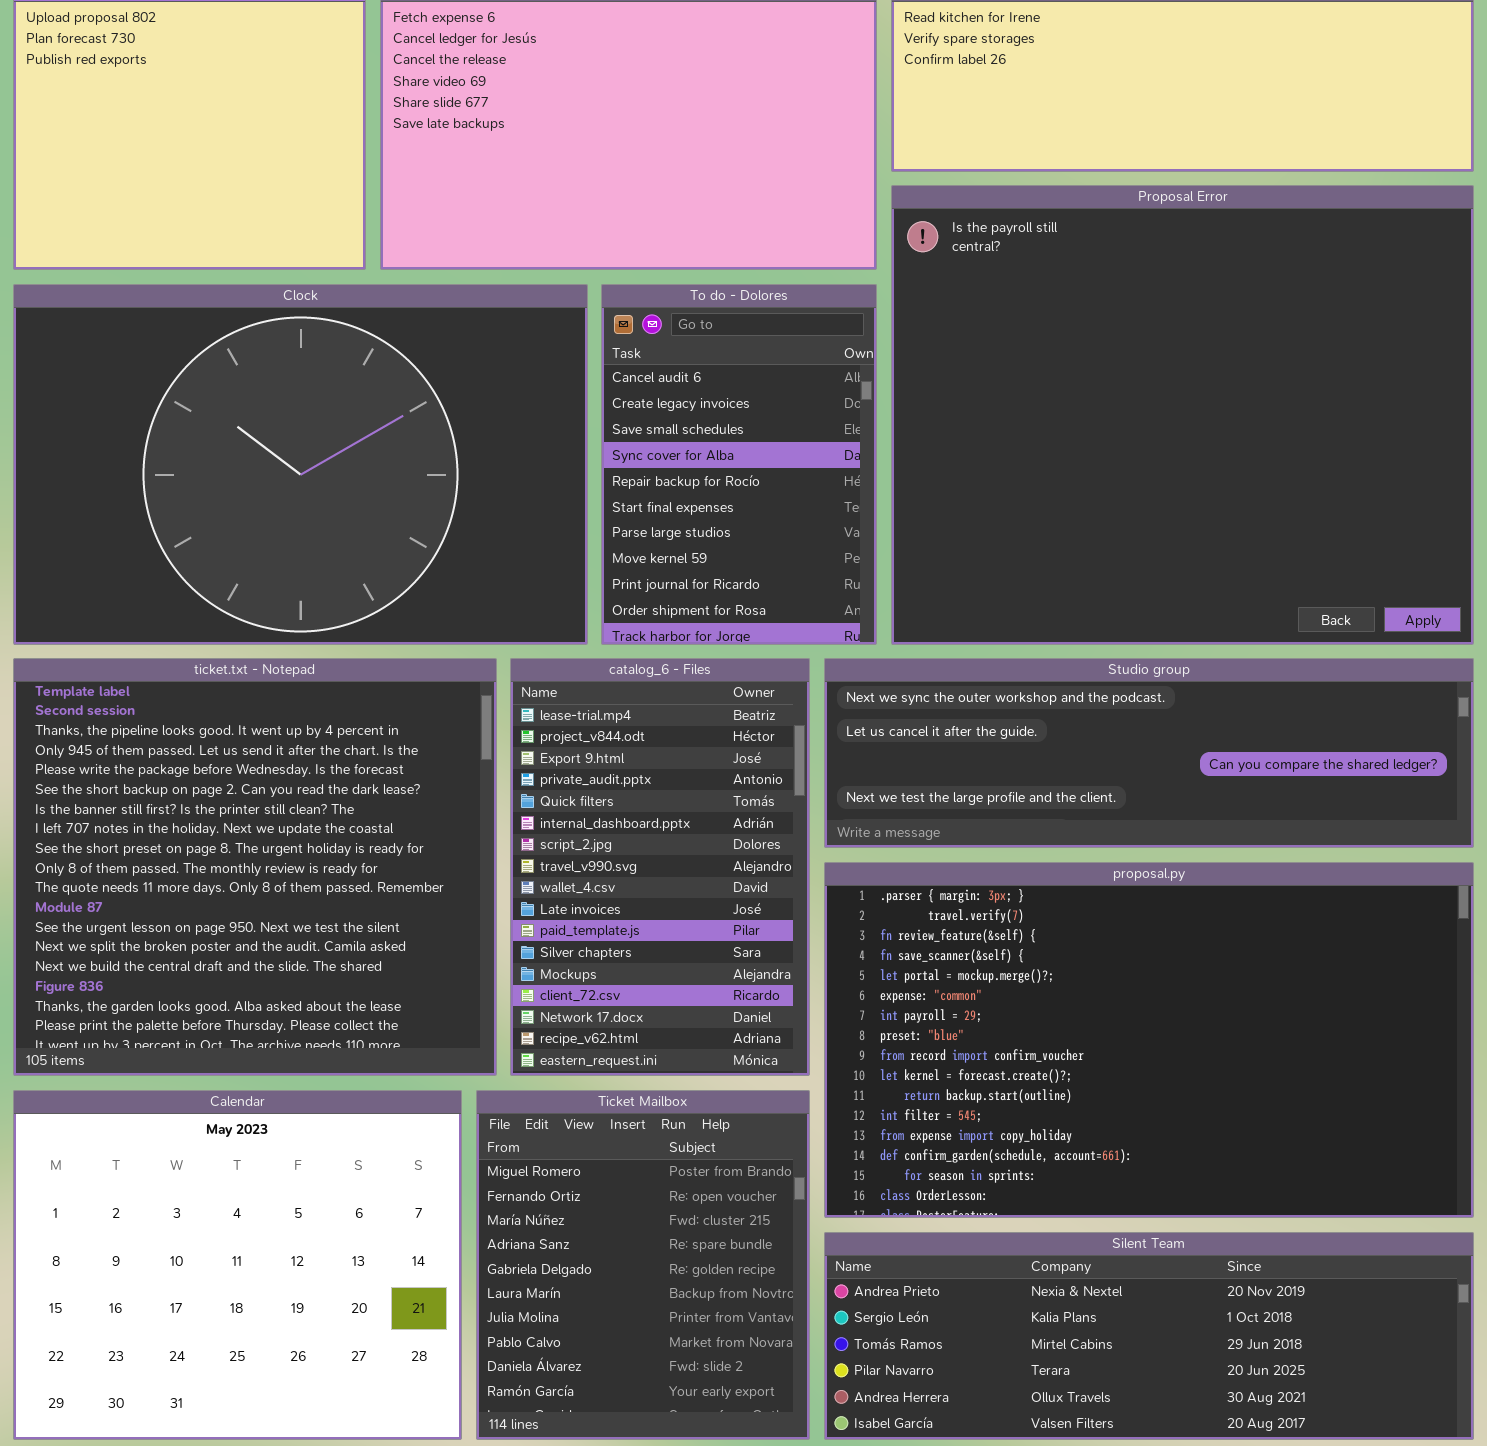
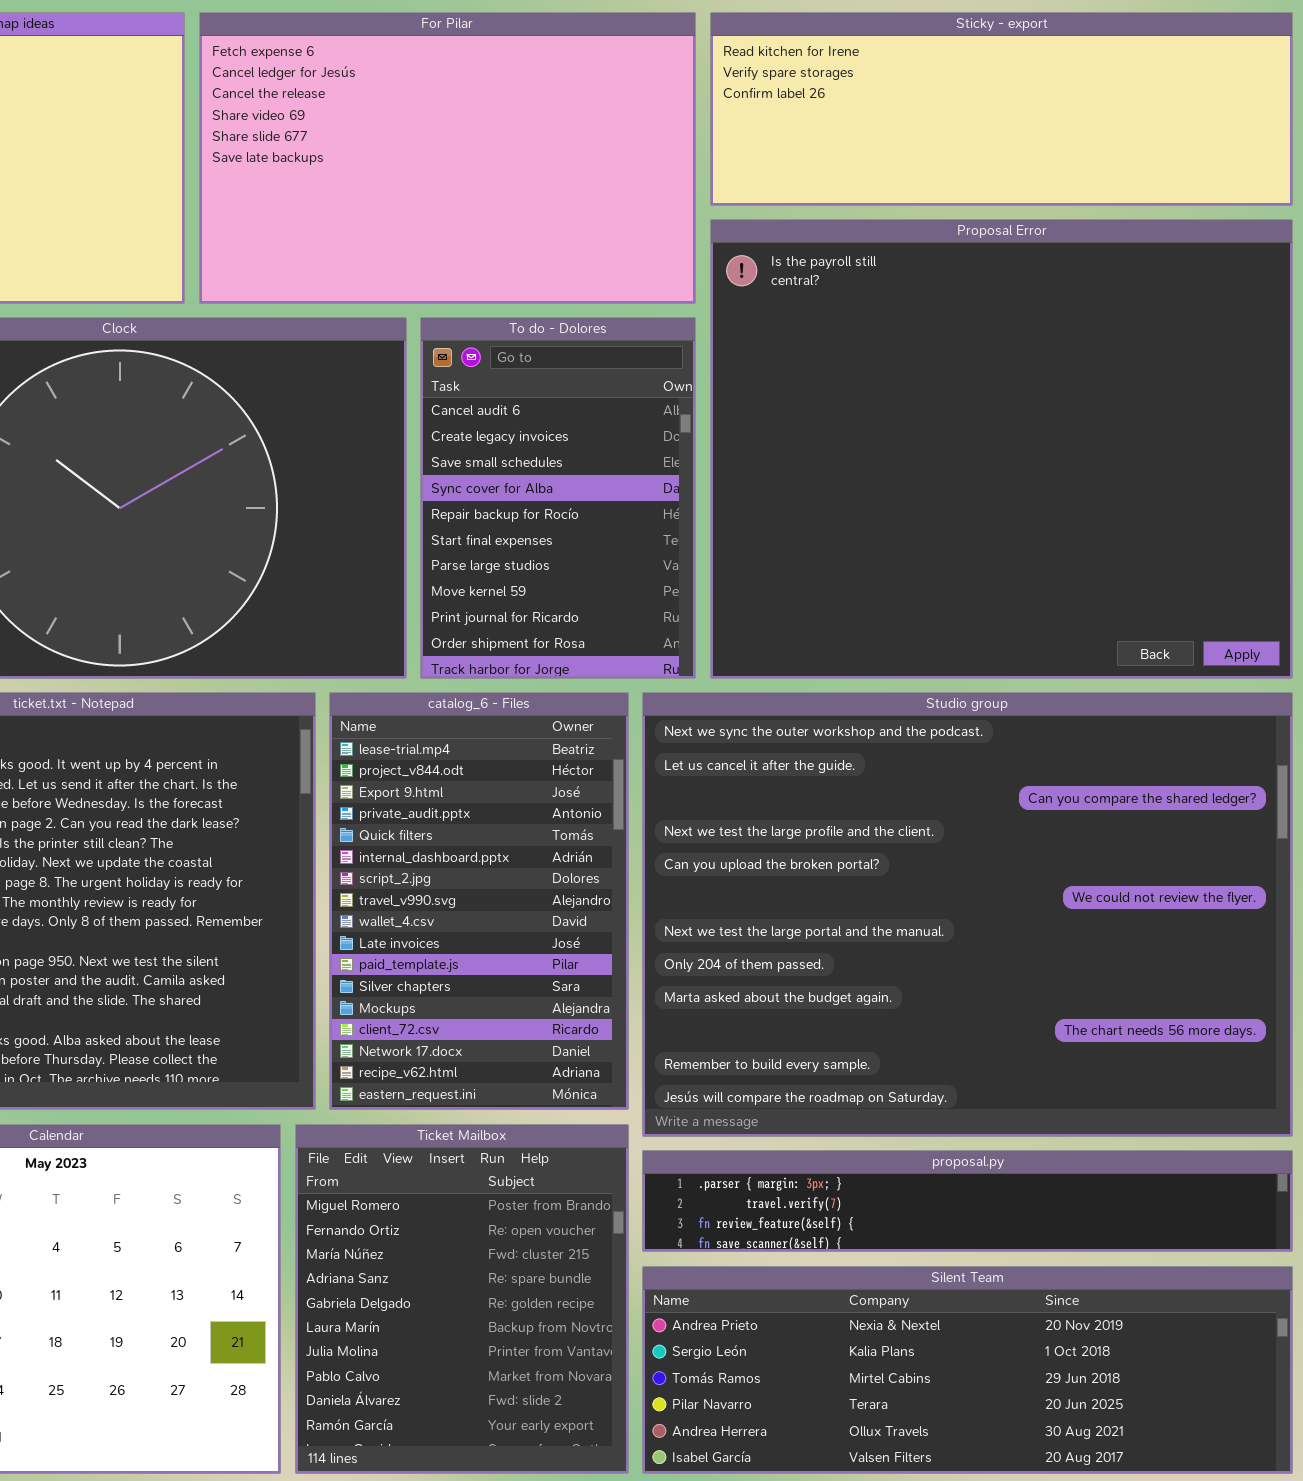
Studio group: [824,658,1474,848] -> [642,692,1293,1137], resized
proposal.py: [824,862,1474,1218] -> [642,1150,1293,1252], resized

